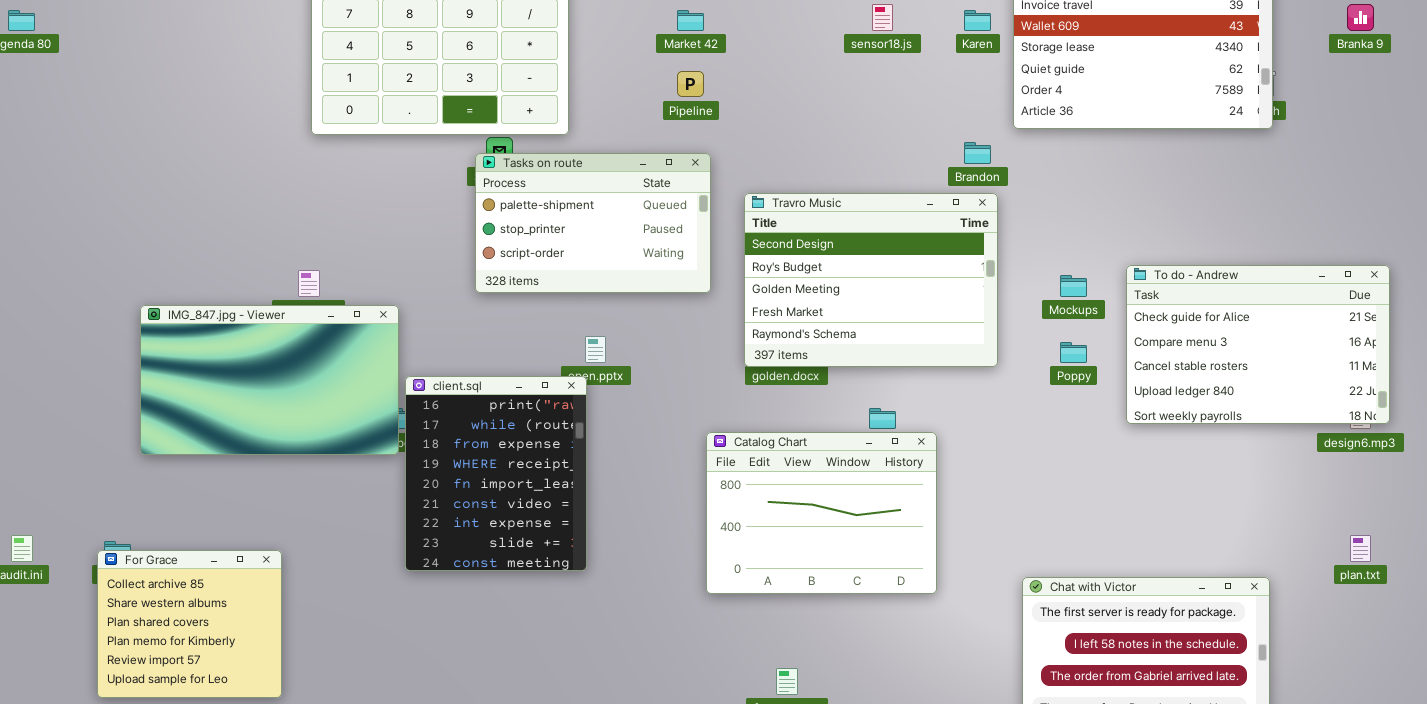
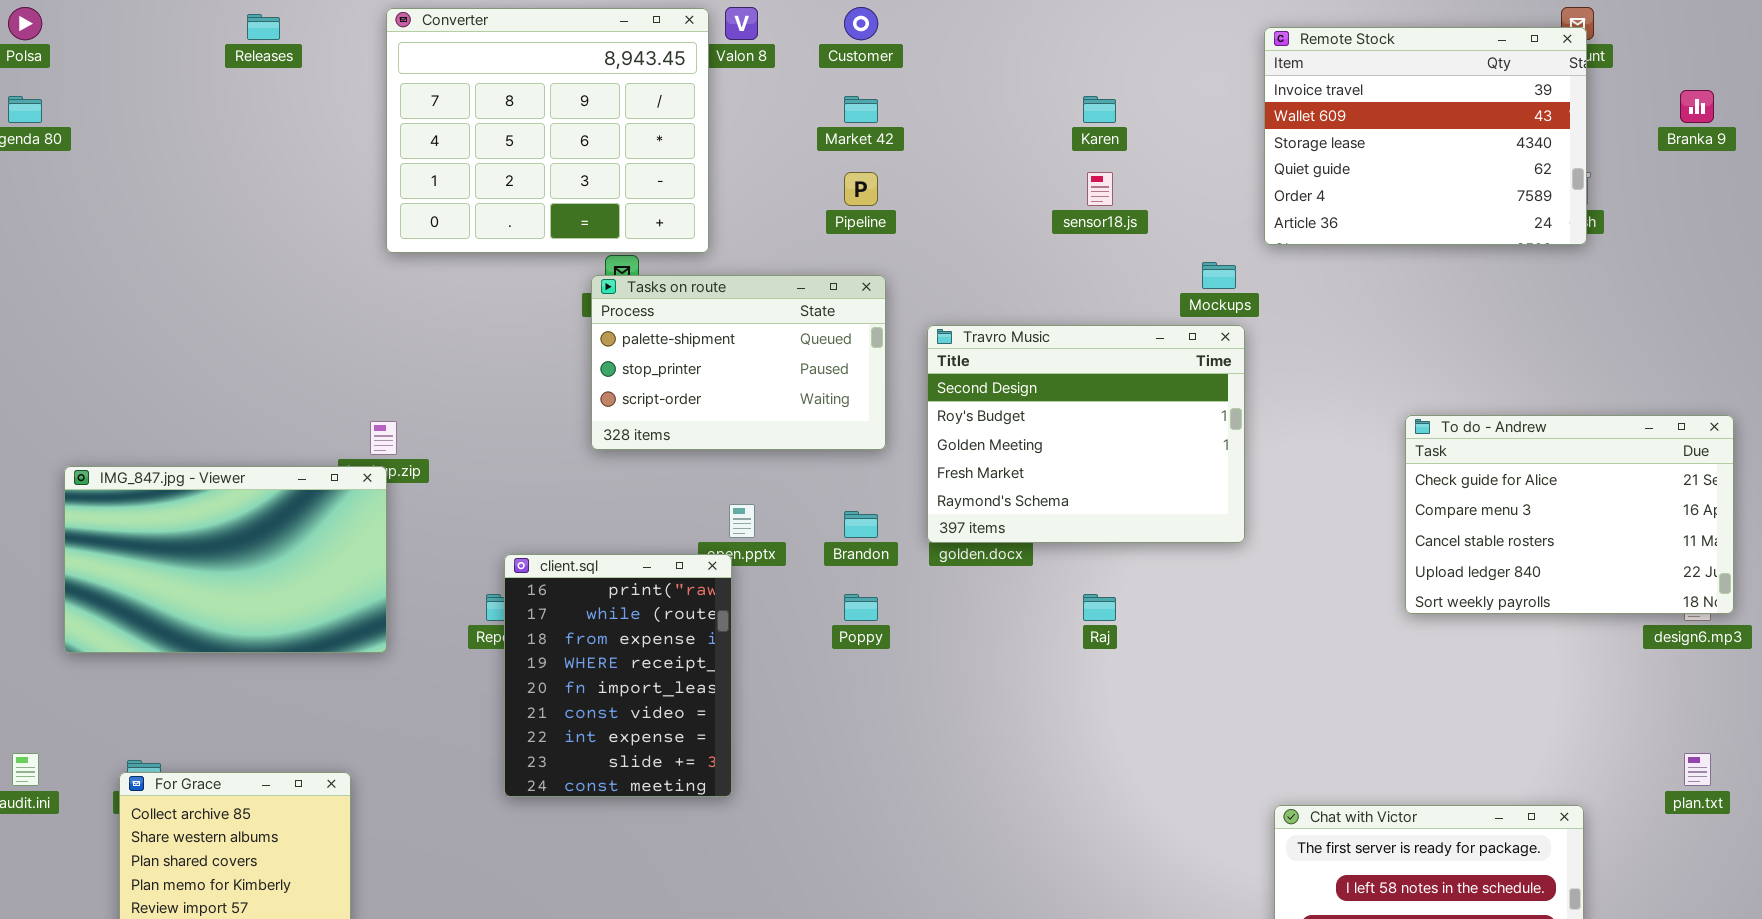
sensor18.js: [872,4,893,31] -> [1087,172,1113,206], moved
Karen: [964,10,991,31] -> [1083,96,1116,123], moved
Brandon: [964,142,991,164] -> [844,511,878,538], moved
Mockups: [1060,275,1087,297] -> [1202,262,1236,289], moved
IMG_847.jpg - Viewer: [140,305,399,455] -> [64,466,387,653], moved
Poppy: [1060,342,1087,363] -> [844,594,878,621], moved
Catalog Chart: [706,432,937,594] -> none, closed

